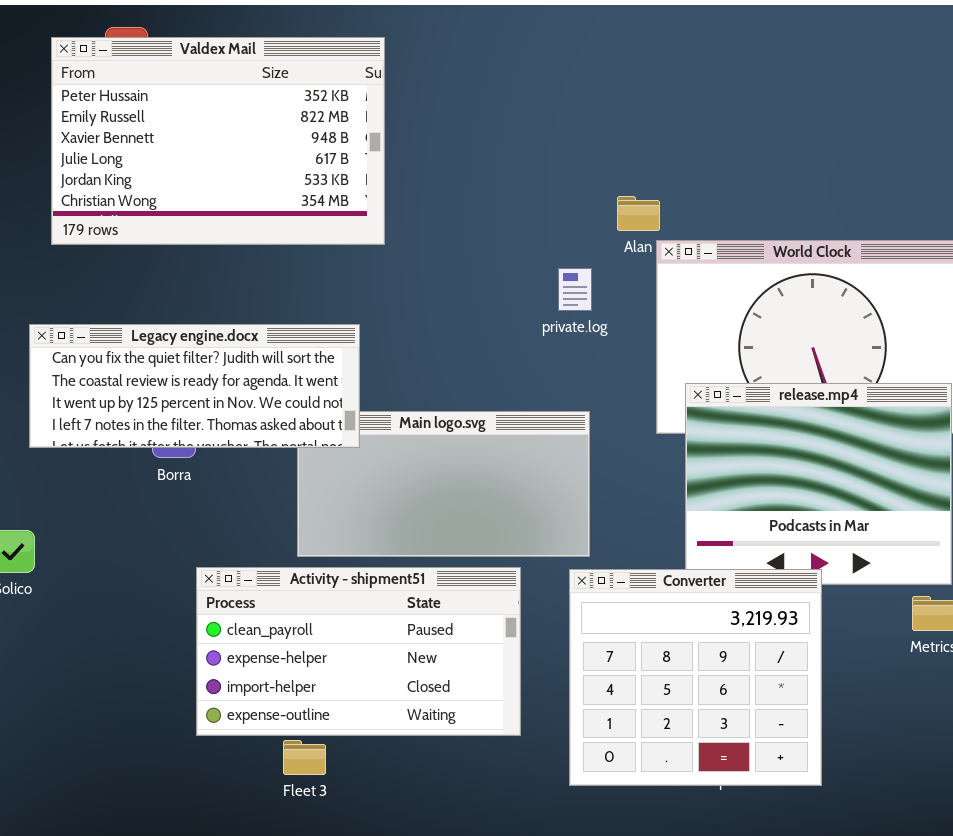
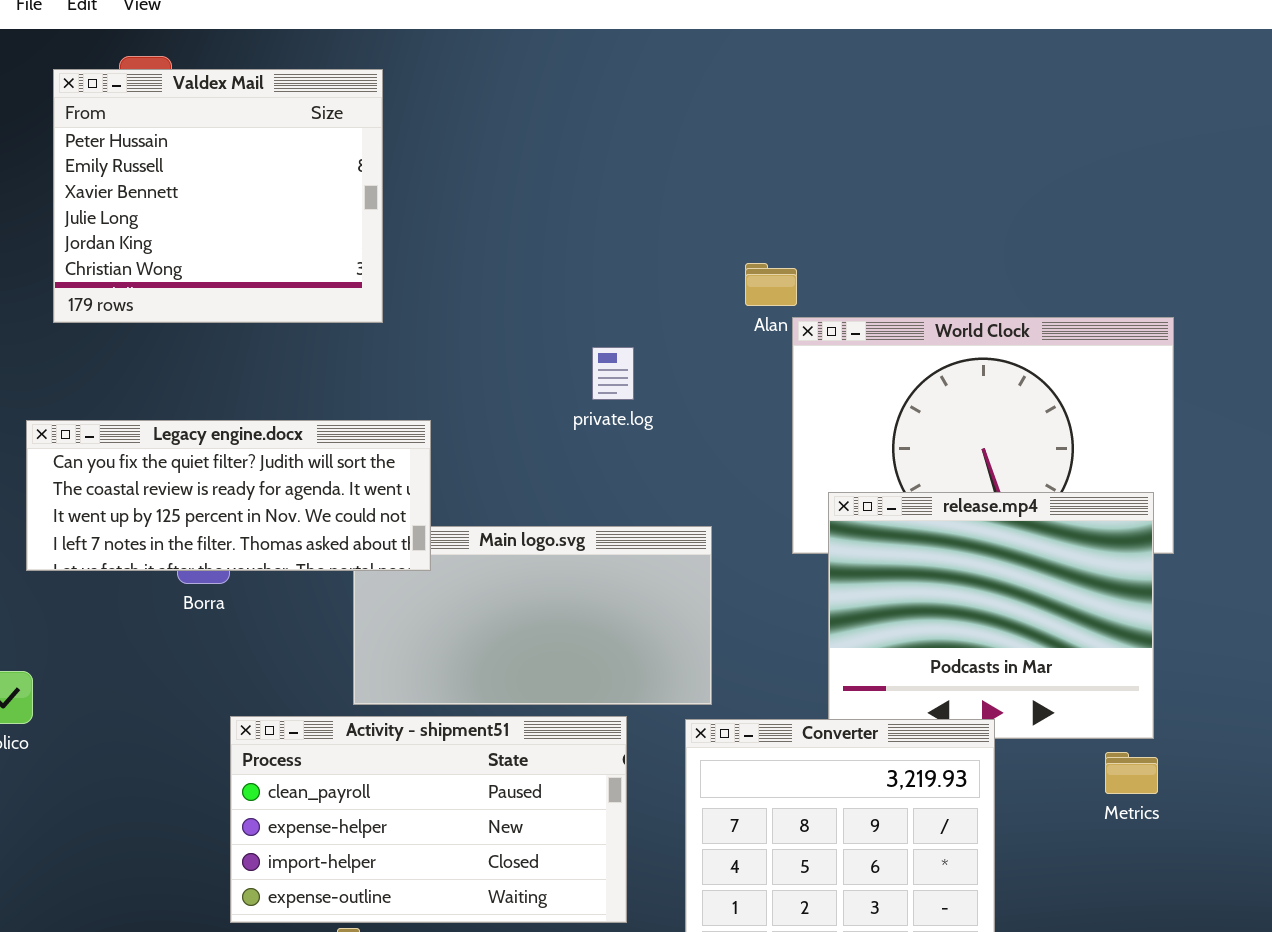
Valdex Mail: [51,37,385,245] -> [53,69,383,323], resized
private.log: [558,268,592,311] -> [592,347,634,400], moved

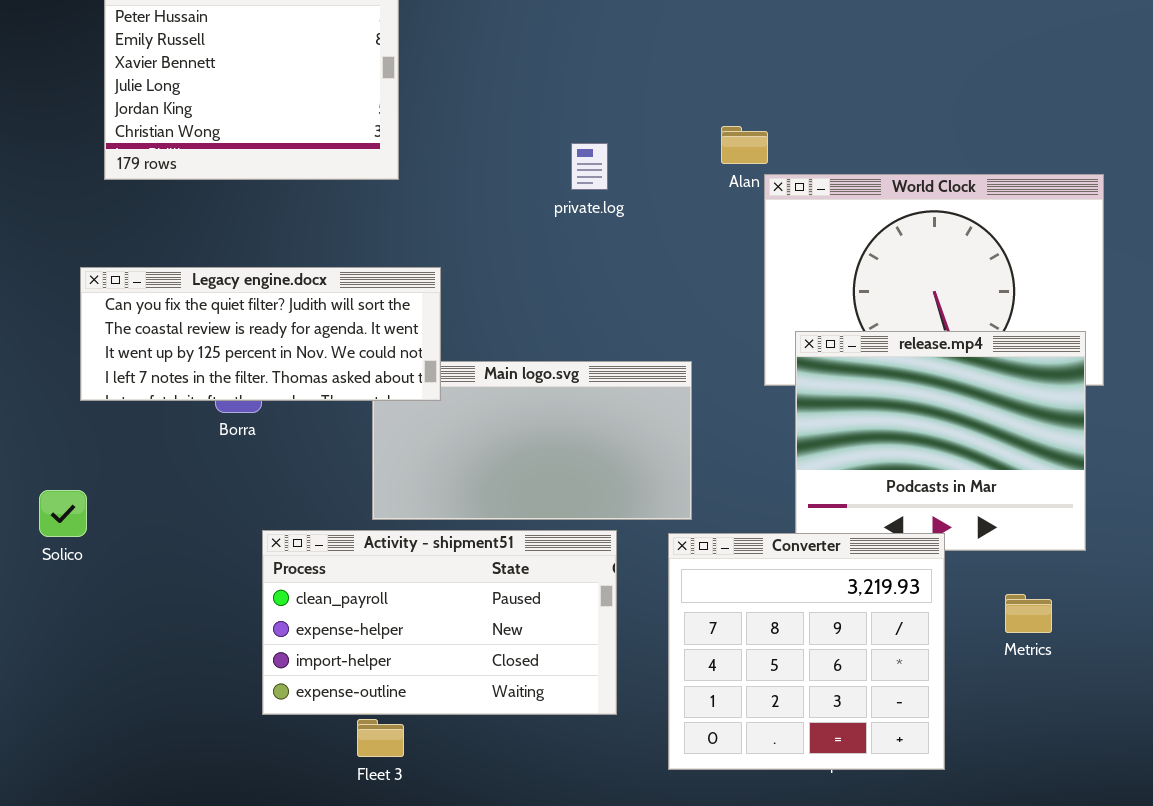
private.log: [592,347,634,400] -> [571,143,608,190], moved
Metrics: [1105,752,1158,794] -> [1005,594,1052,633], moved

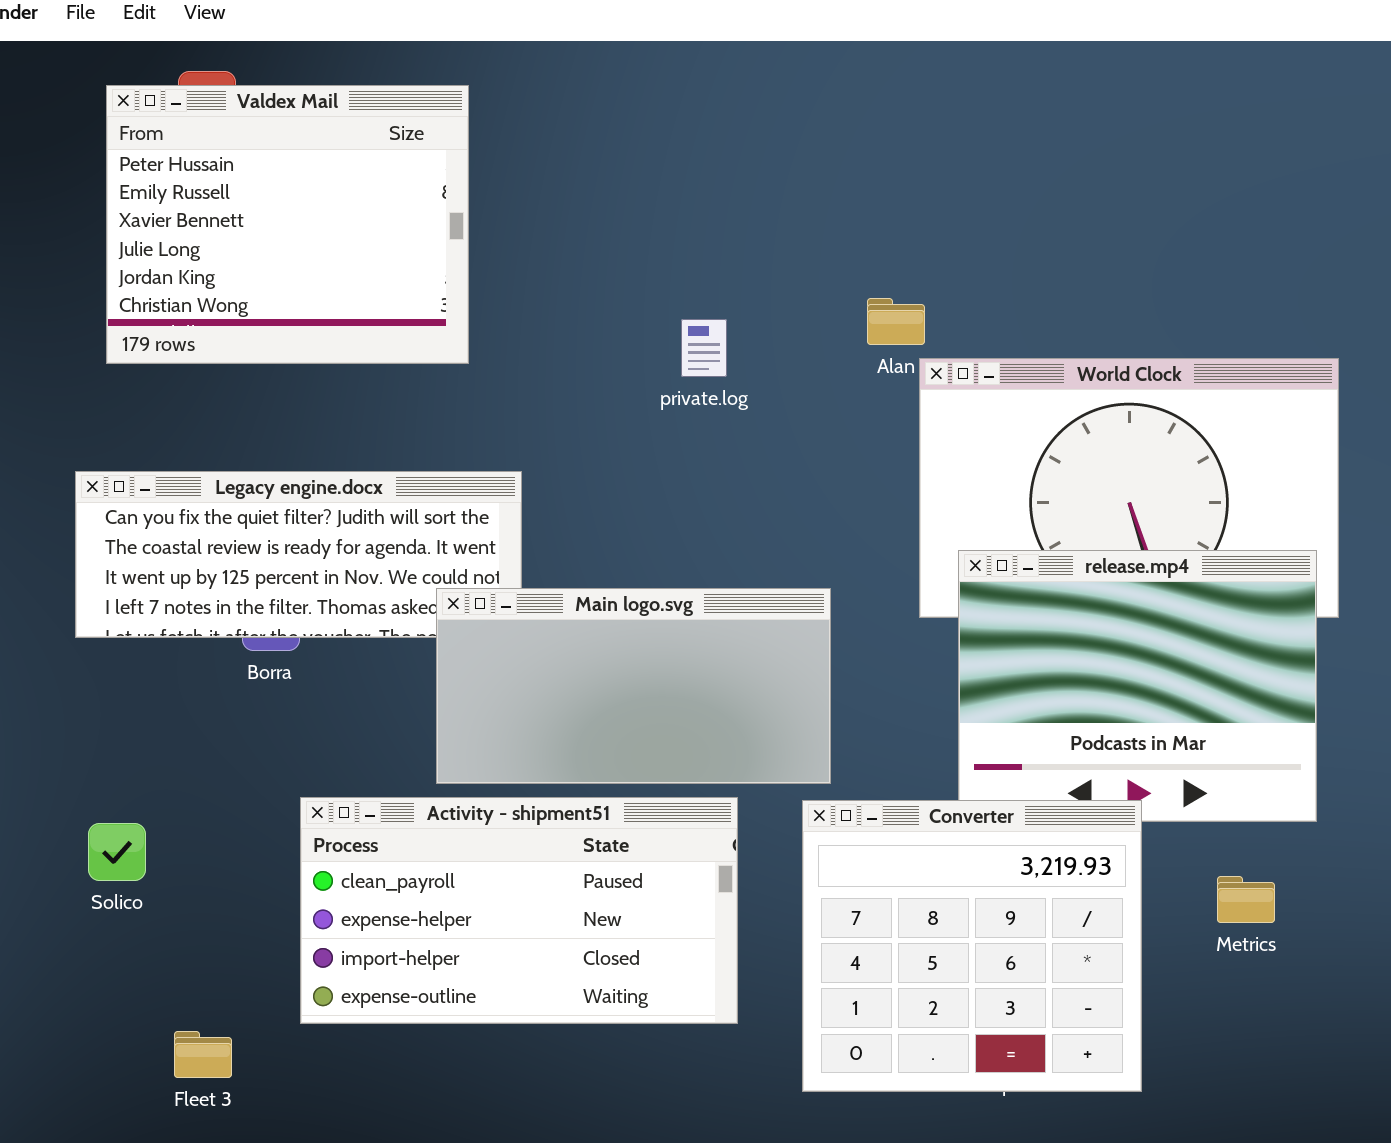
Main logo.svg: [372,361,692,520] -> [436,588,831,784], raised
Solico: [39,490,87,537] -> [88,823,146,881], moved
Fleet 3: [357,719,404,757] -> [174,1031,232,1078], moved

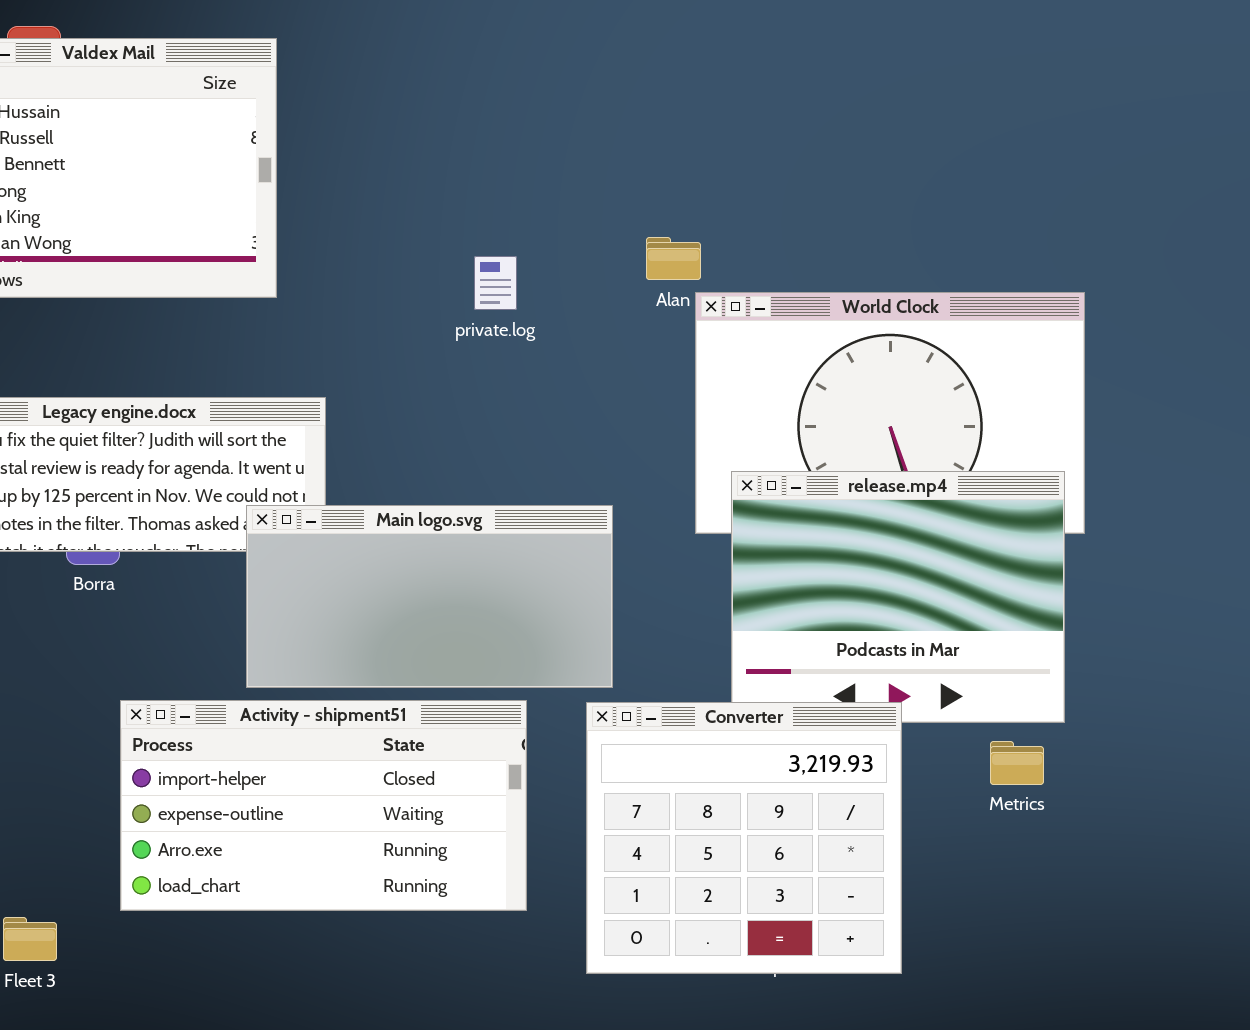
Activity - shipment51: [300,797,738,1024] -> [120,700,527,911], scrolled down 2 rows
Metrics: [1217,876,1275,923] -> [990,741,1044,785], moved

